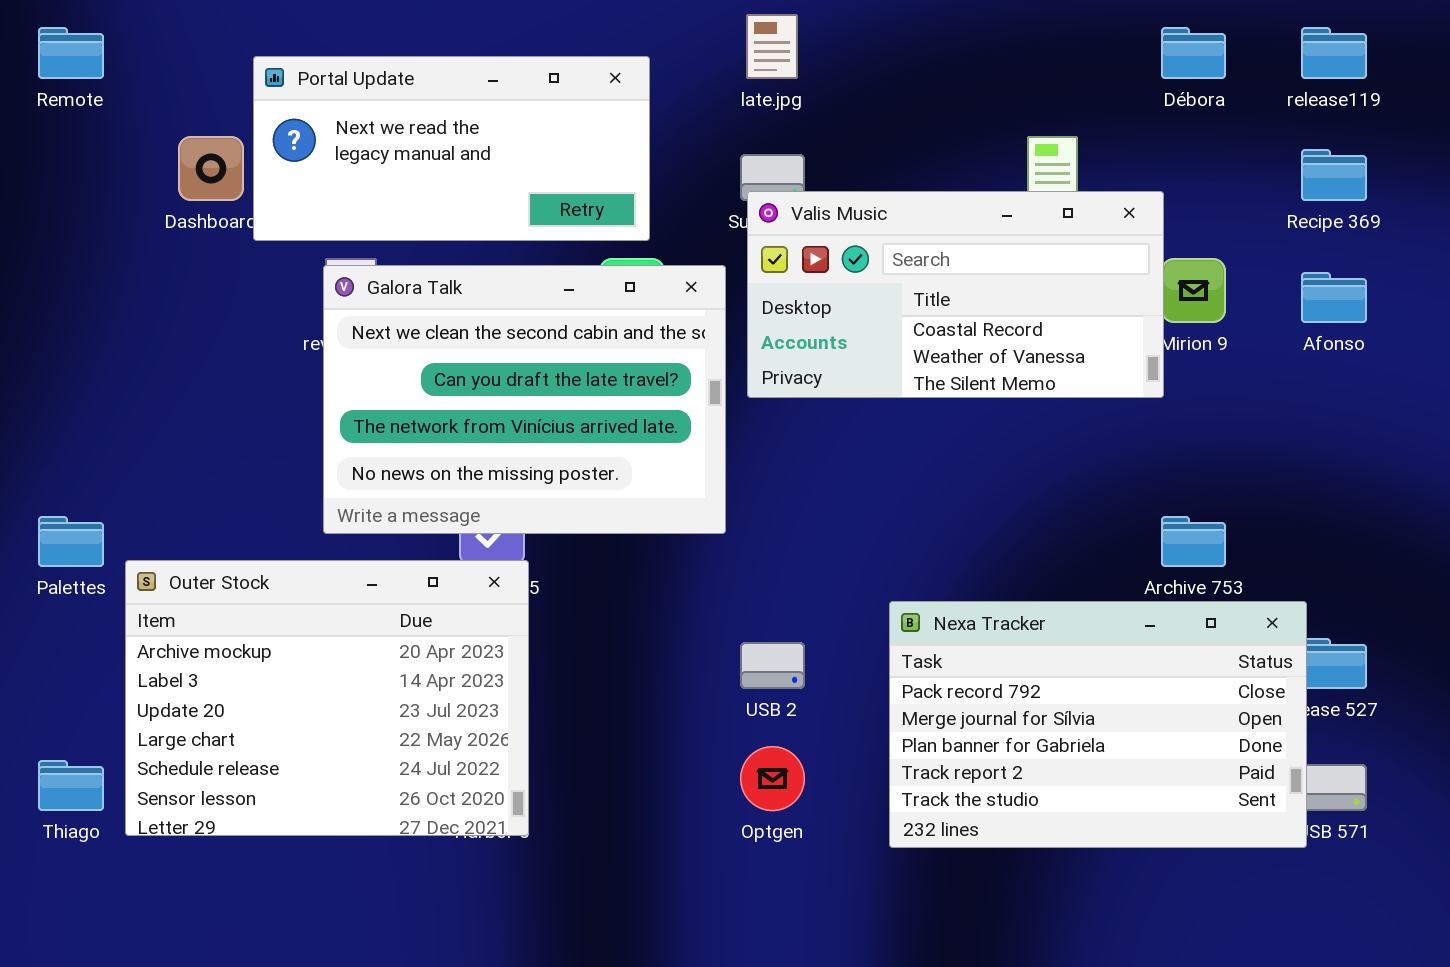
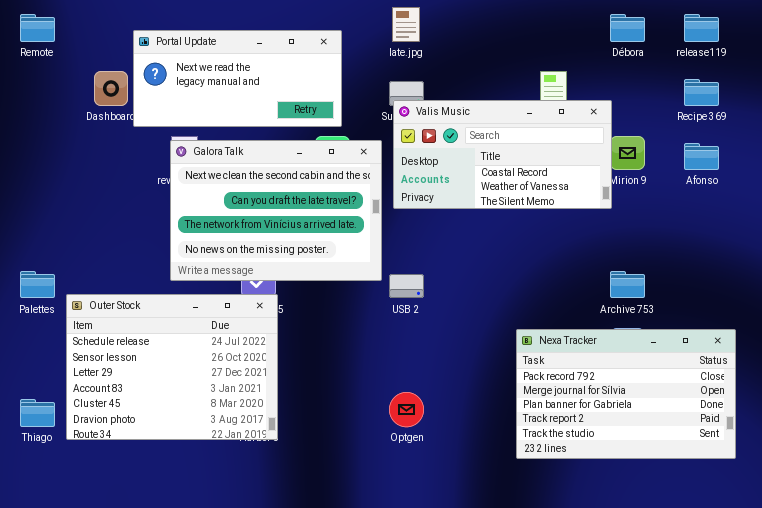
Outer Stock: [125,560,529,836] -> [66,294,278,440], scrolled down 4 rows
Nexa Tracker: [889,601,1307,848] -> [516,329,736,459], moved
USB 2: [740,642,805,689] -> [389,274,424,298], moved

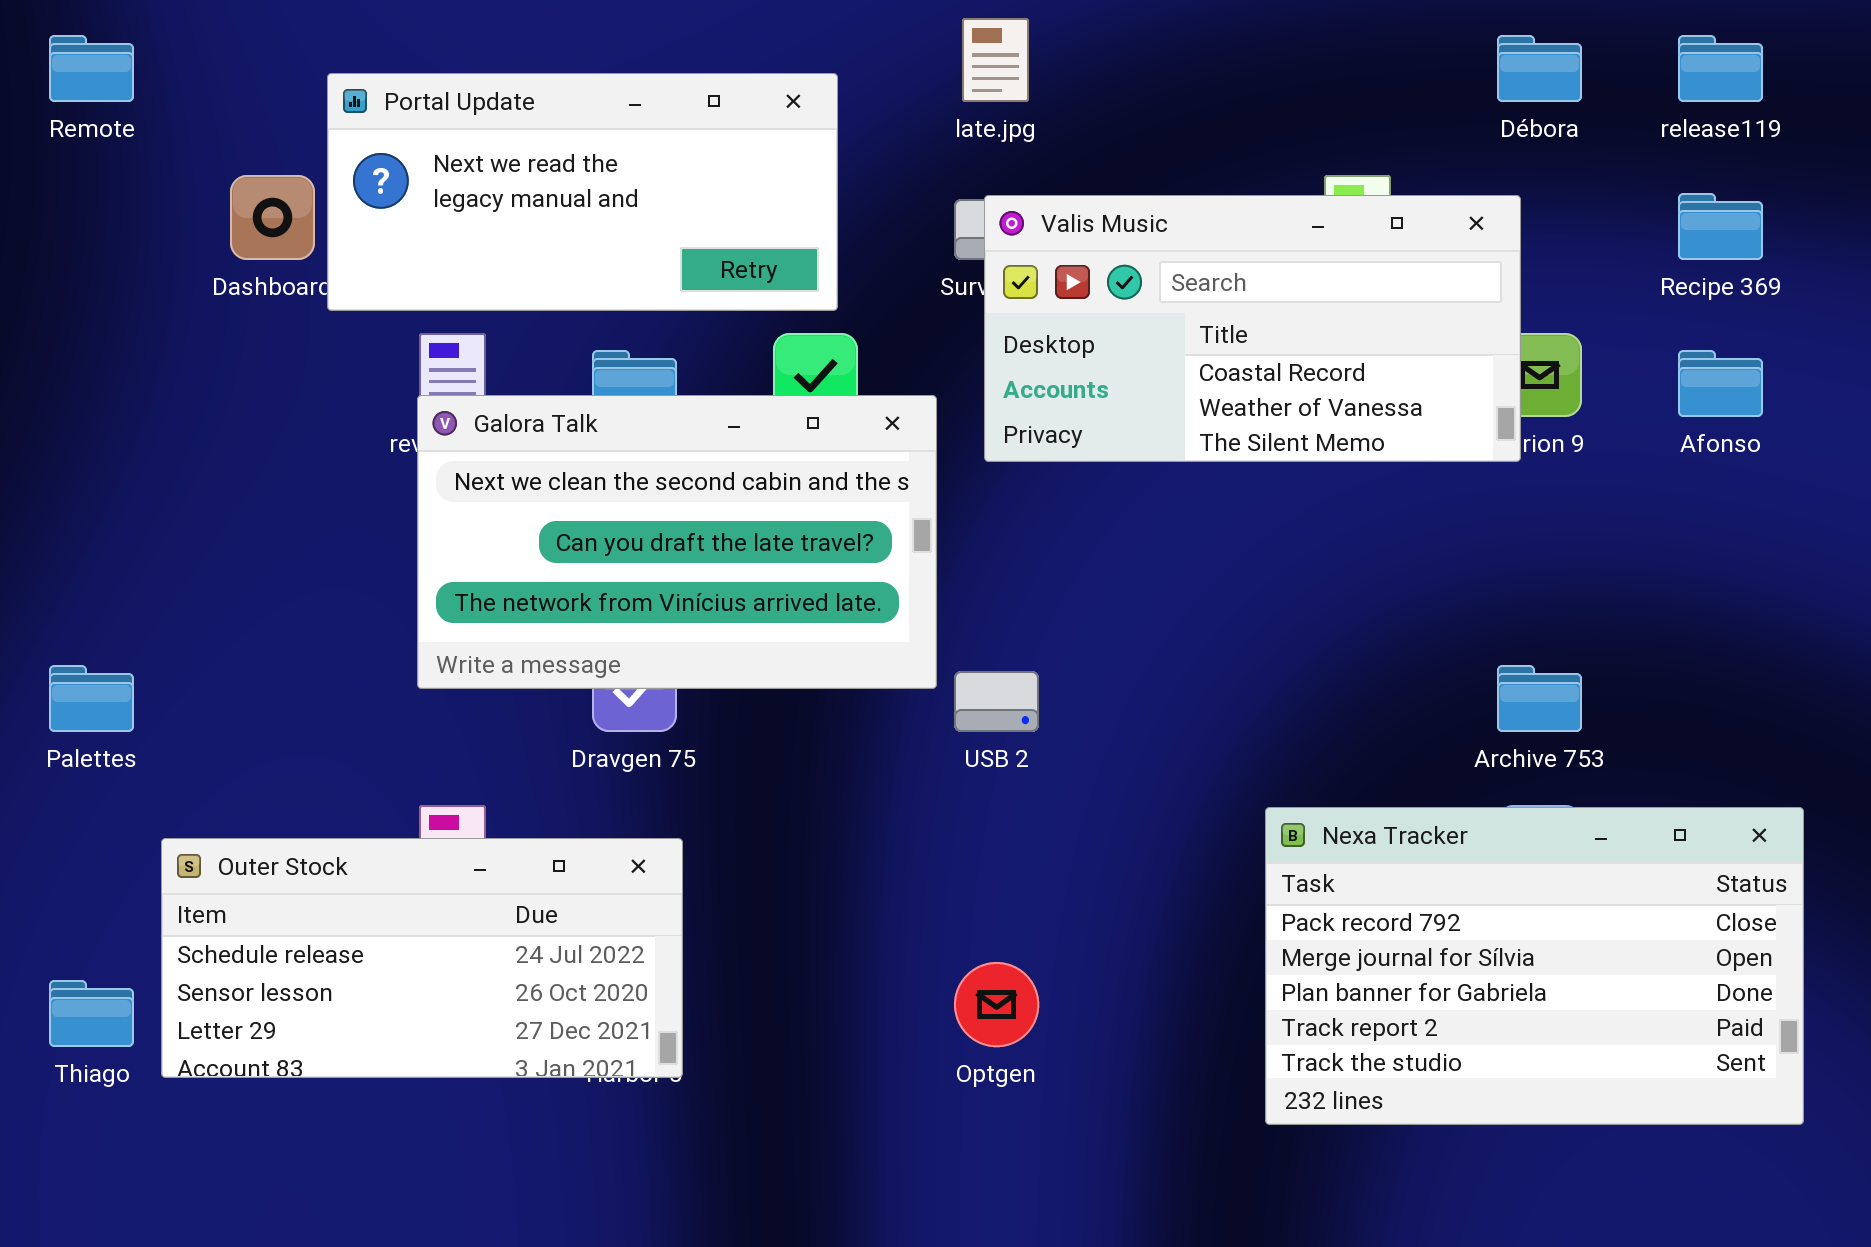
Valis Music: [393,100,612,209] -> [984,195,1521,462], moved
Galora Talk: [170,140,382,281] -> [417,395,937,689], resized
Outer Stock: [66,294,278,440] -> [161,838,683,1078], resized

